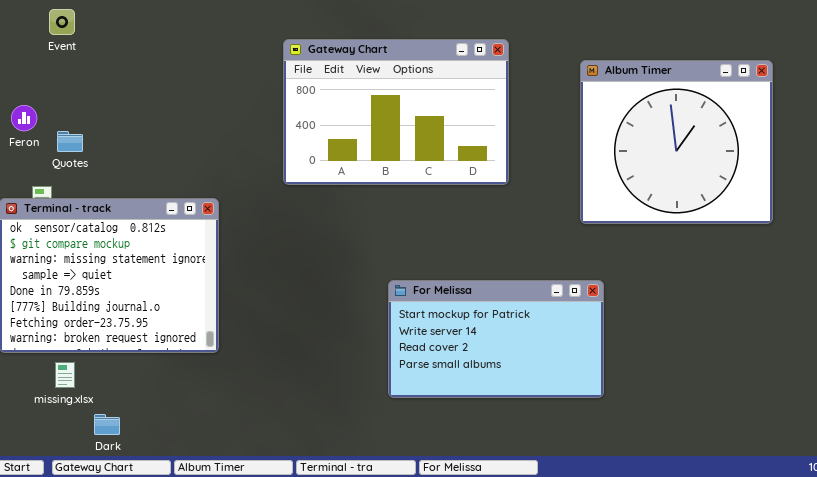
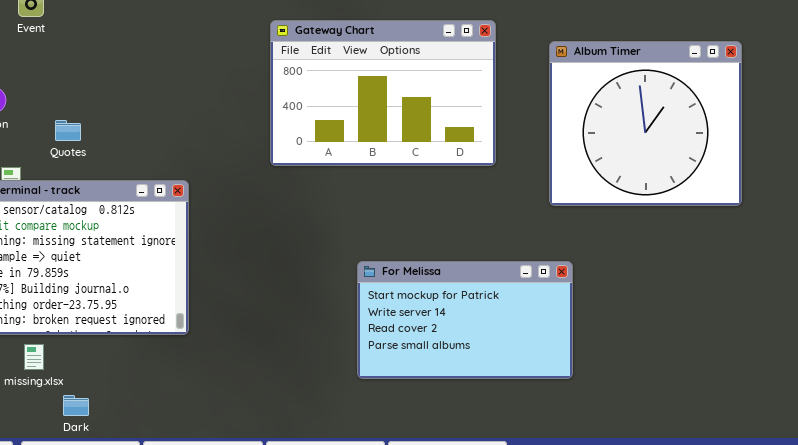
Gateway Chart: [283,39,509,185] -> [270,20,496,166], moved
Quotes: [57,131,83,152] -> [55,120,81,141], moved

